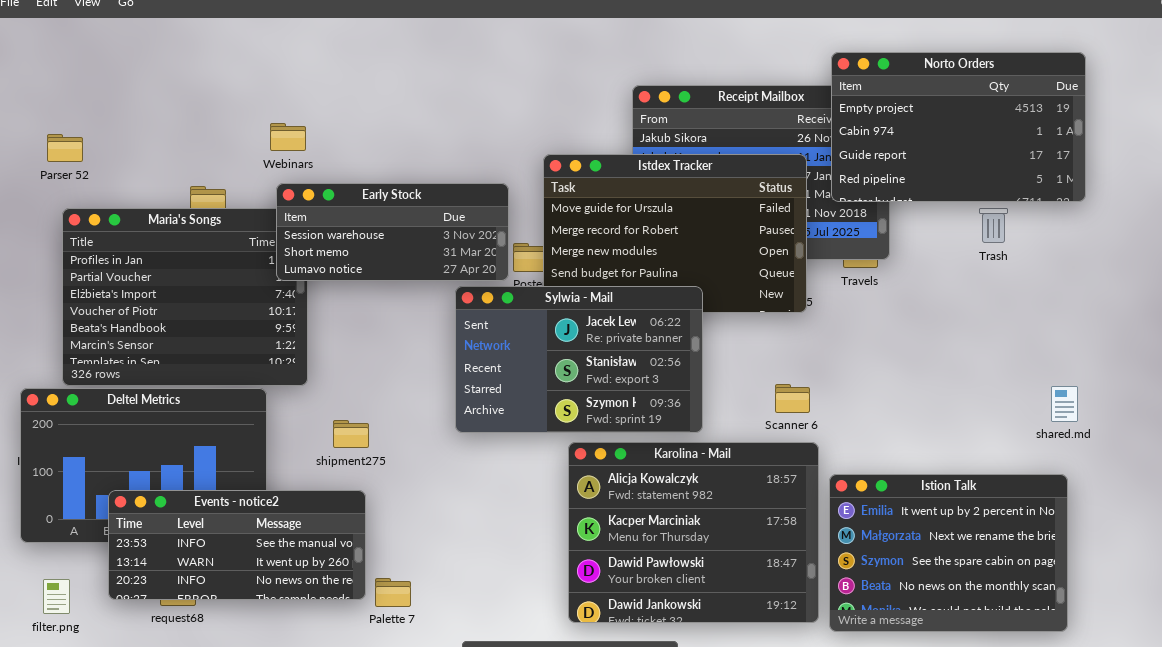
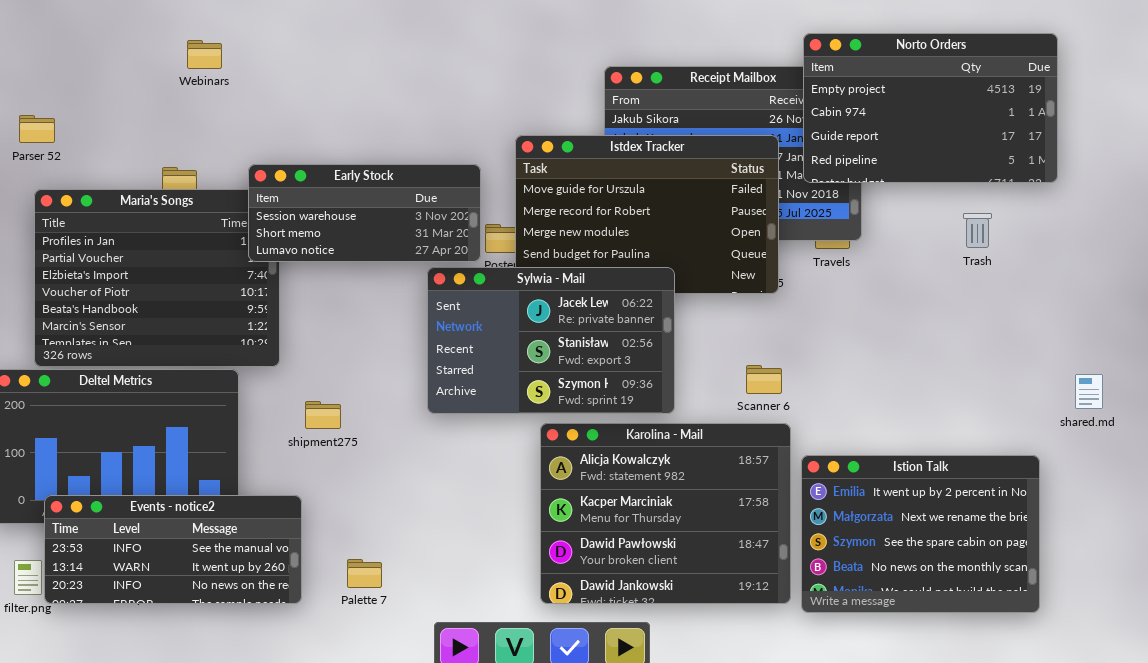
Webinars: [270,123,306,151] -> [187,40,222,69], moved
Trash: [979,208,1008,243] -> [963,213,992,248], moved
shared.md: [1051,386,1078,422] -> [1075,374,1103,409], moved
Events - notice2: [108,490,366,600] -> [44,495,302,604], moved

